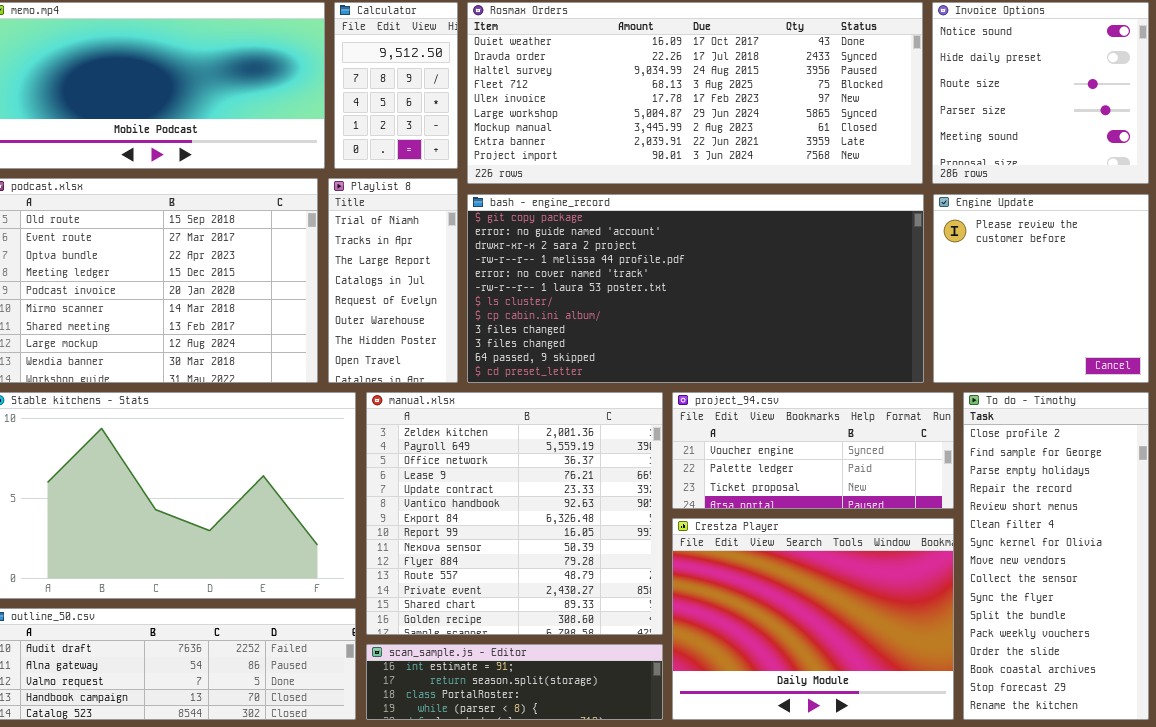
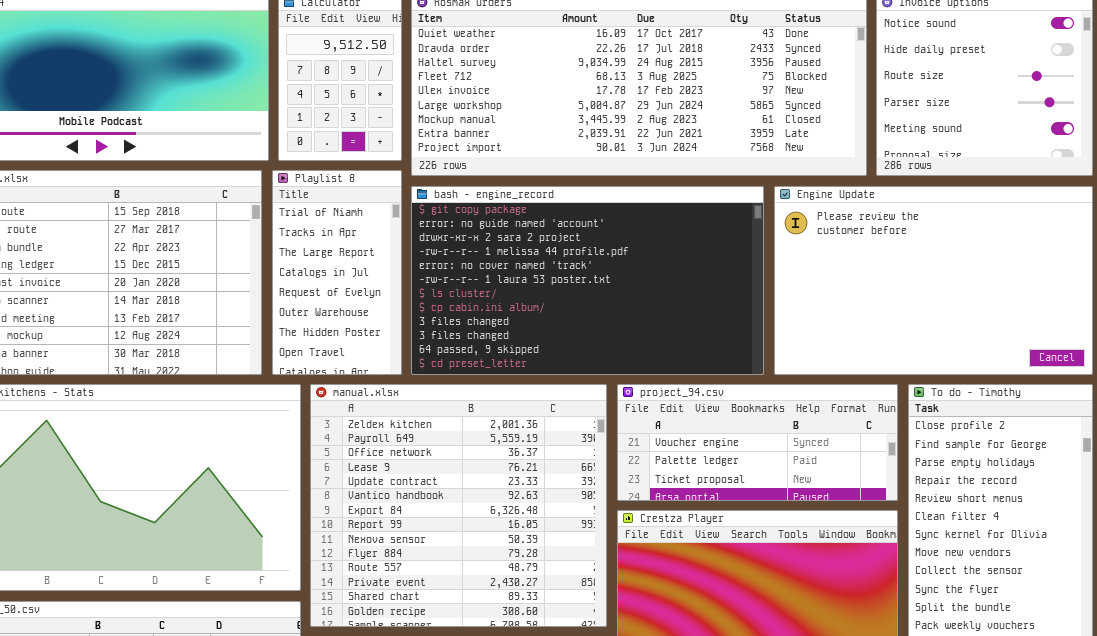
bash - engine_record: [467,194,924,383] -> [411,186,764,375], resized
Engine Update: [933,194,1149,383] -> [774,186,1093,375], resized

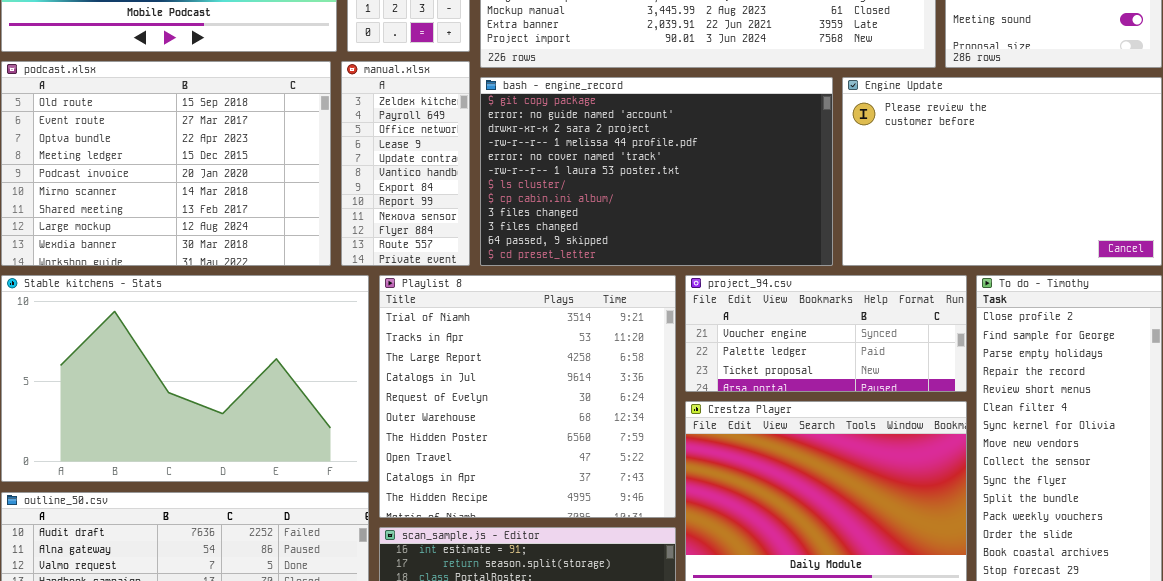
Playlist 8: [272,170,402,375] -> [379,275,676,518], moved, resized
manual.xlsx: [310,384,607,627] -> [341,61,470,266], moved, resized

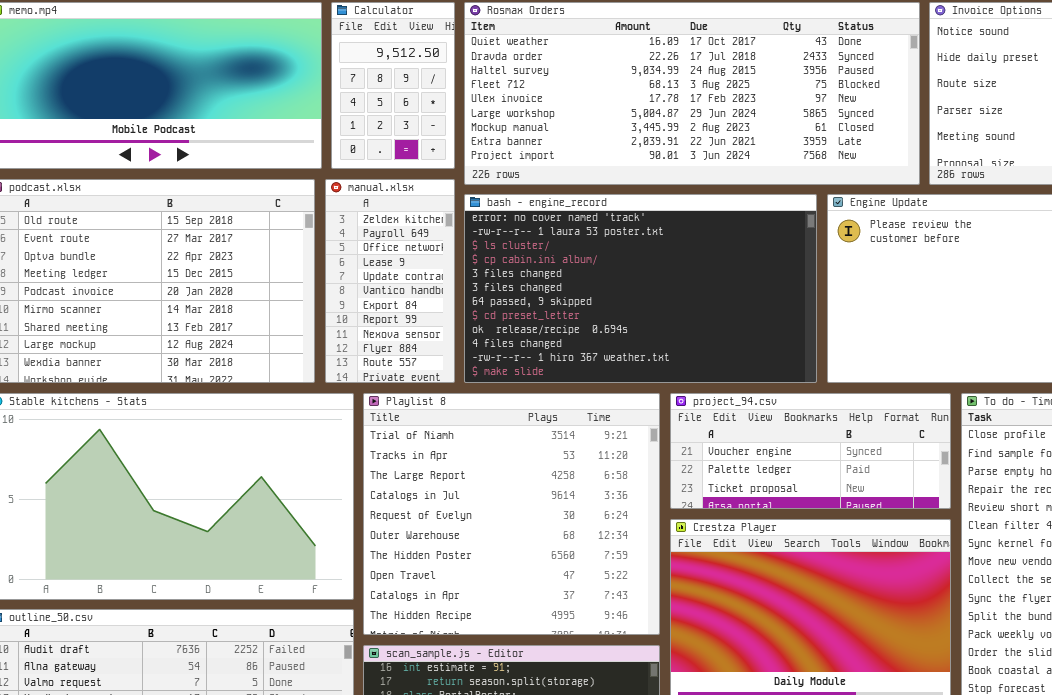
bash - engine_record: [480,77,833,266] -> [464,194,817,383], scrolled down 4 rows

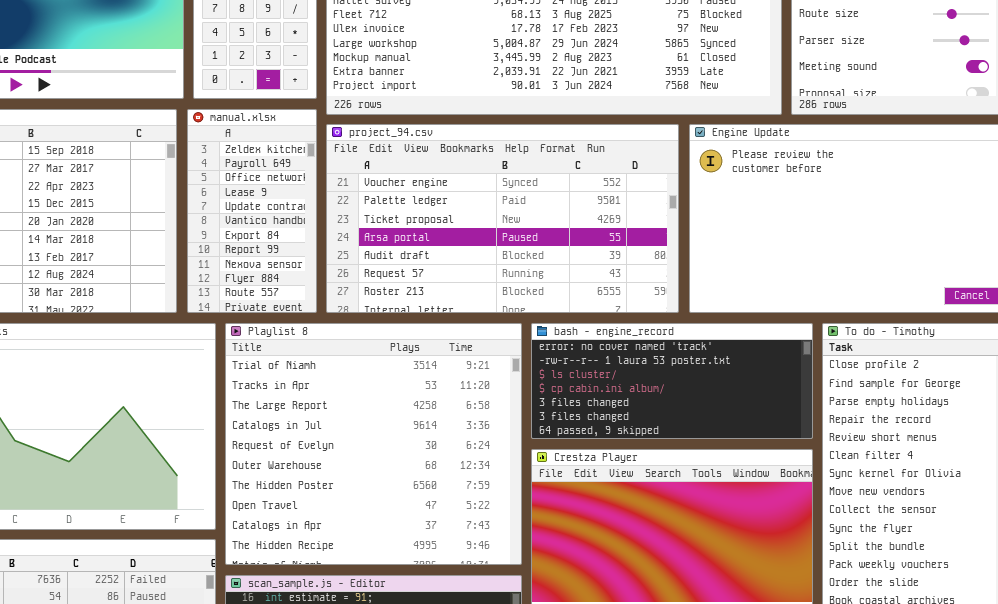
bash - engine_record: [464,194,817,383] -> [531,323,813,439], moved, resized
project_94.csv: [670,393,951,509] -> [326,124,679,313], moved, resized

